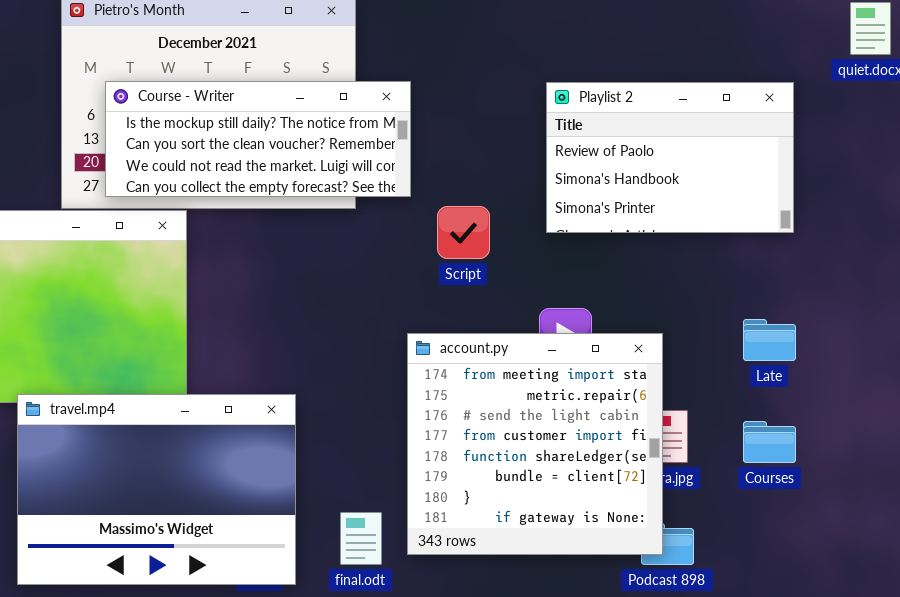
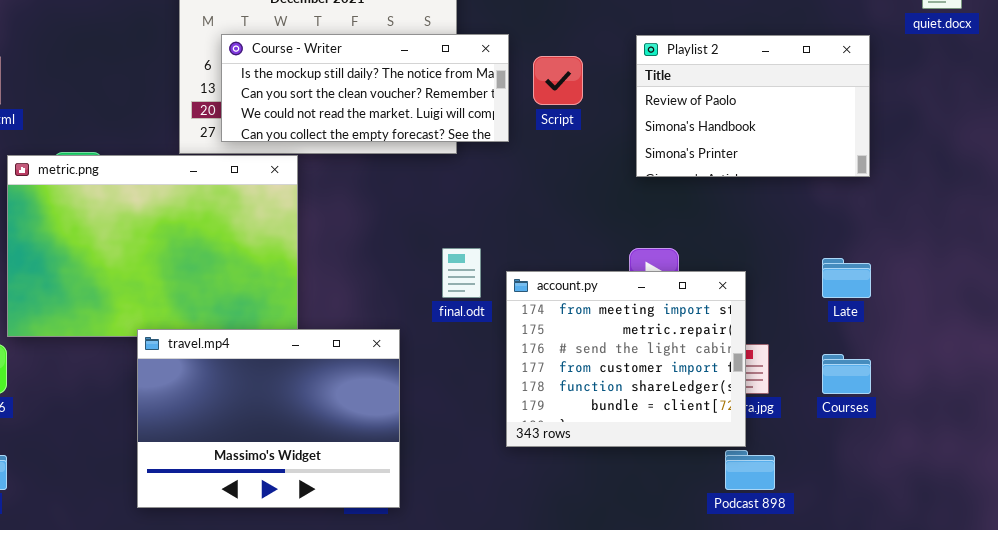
Script: [437,206,490,259] -> [533,56,583,105], moved
account.py: [407,333,663,555] -> [506,271,746,447], resized
final.odt: [340,512,382,565] -> [442,248,481,298], moved

